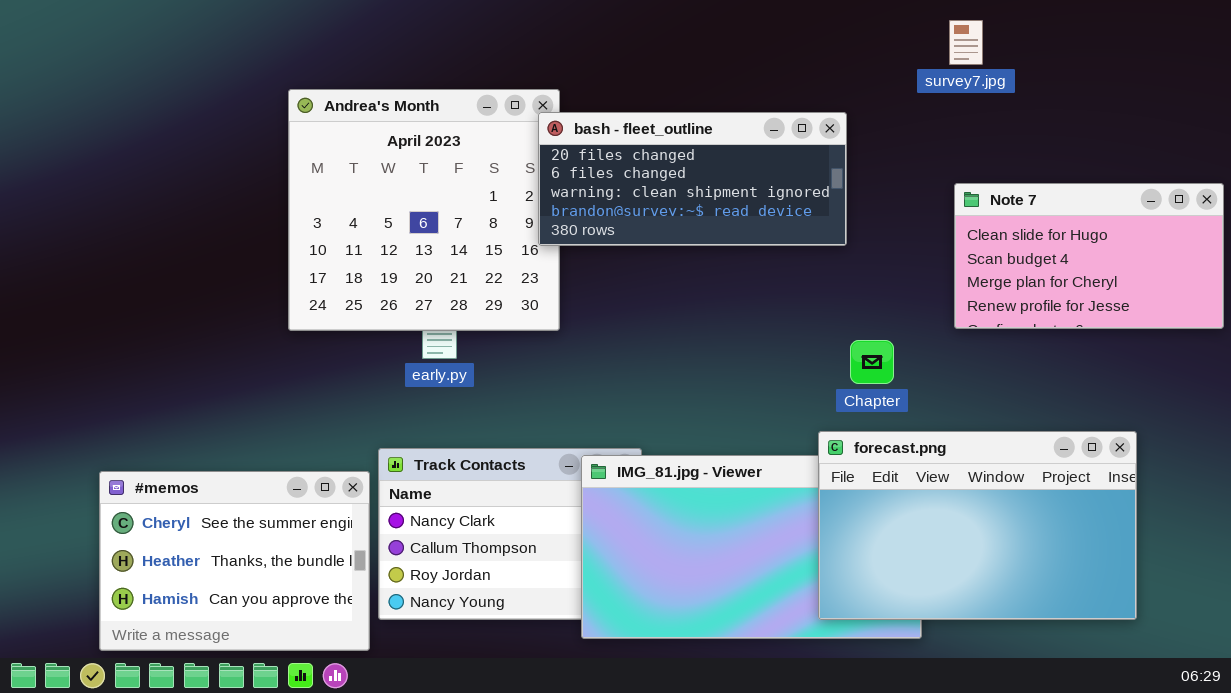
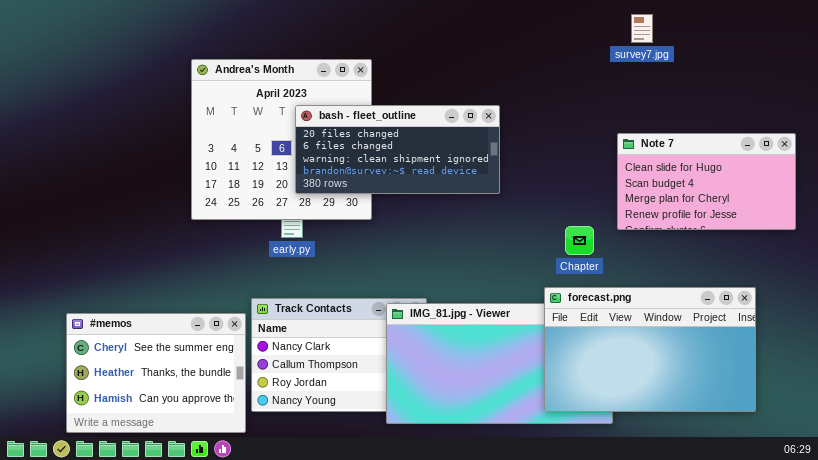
bash - fleet_outline: [538,112,847,246] -> [295,105,500,194], moved
Note 7: [954,183,1224,329] -> [617,133,796,230], moved

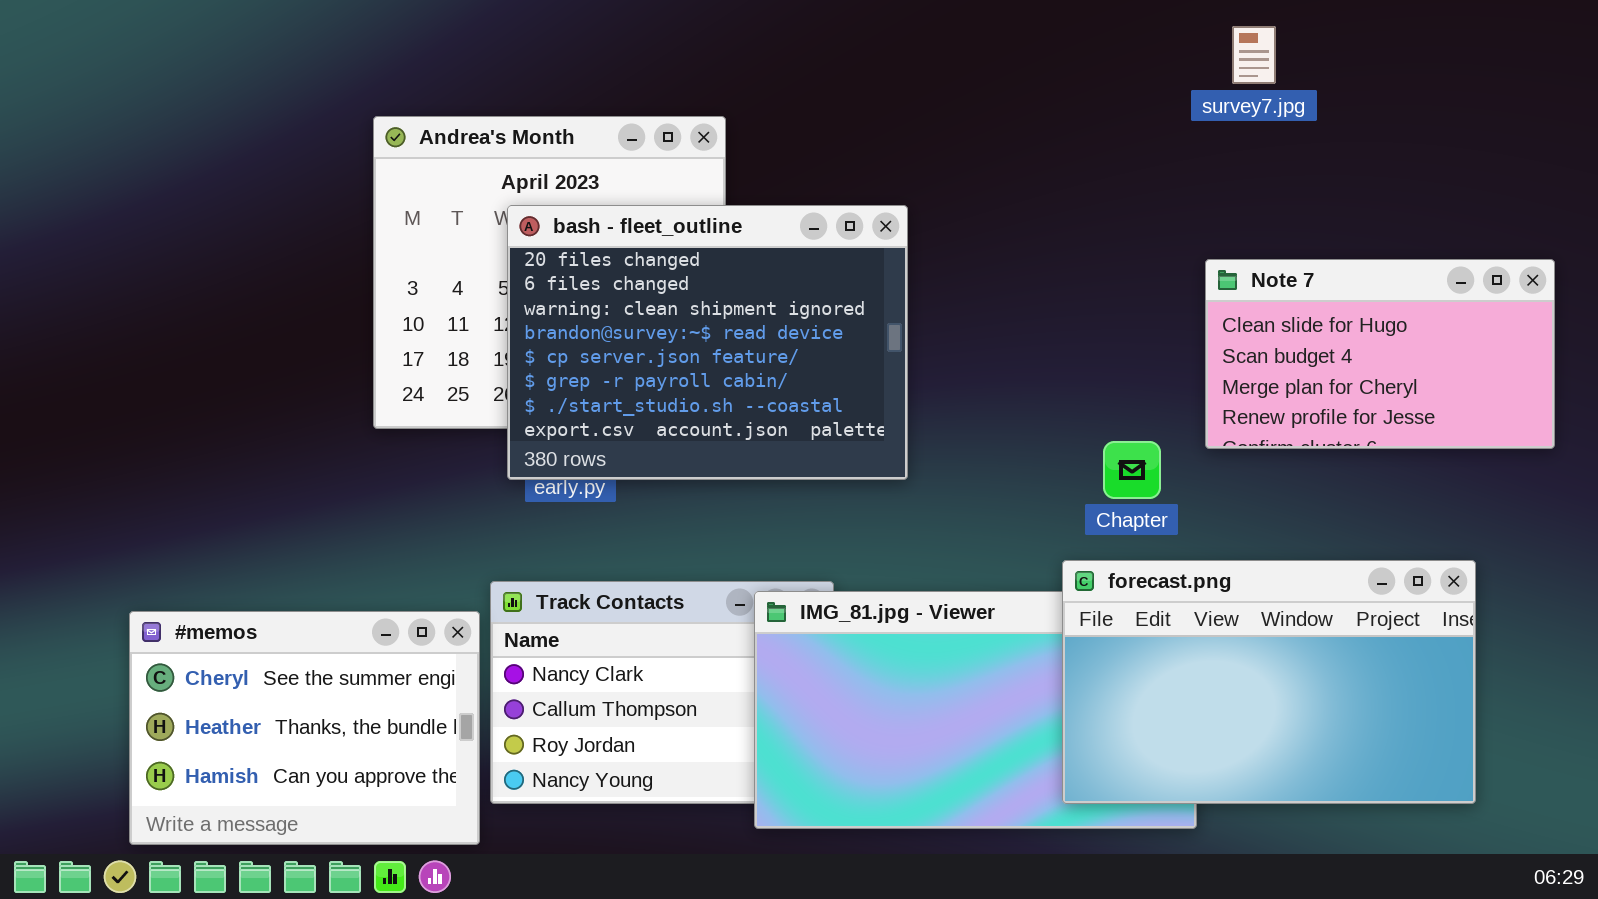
bash - fleet_outline: [295,105,500,194] -> [507,205,908,480], moved, resized

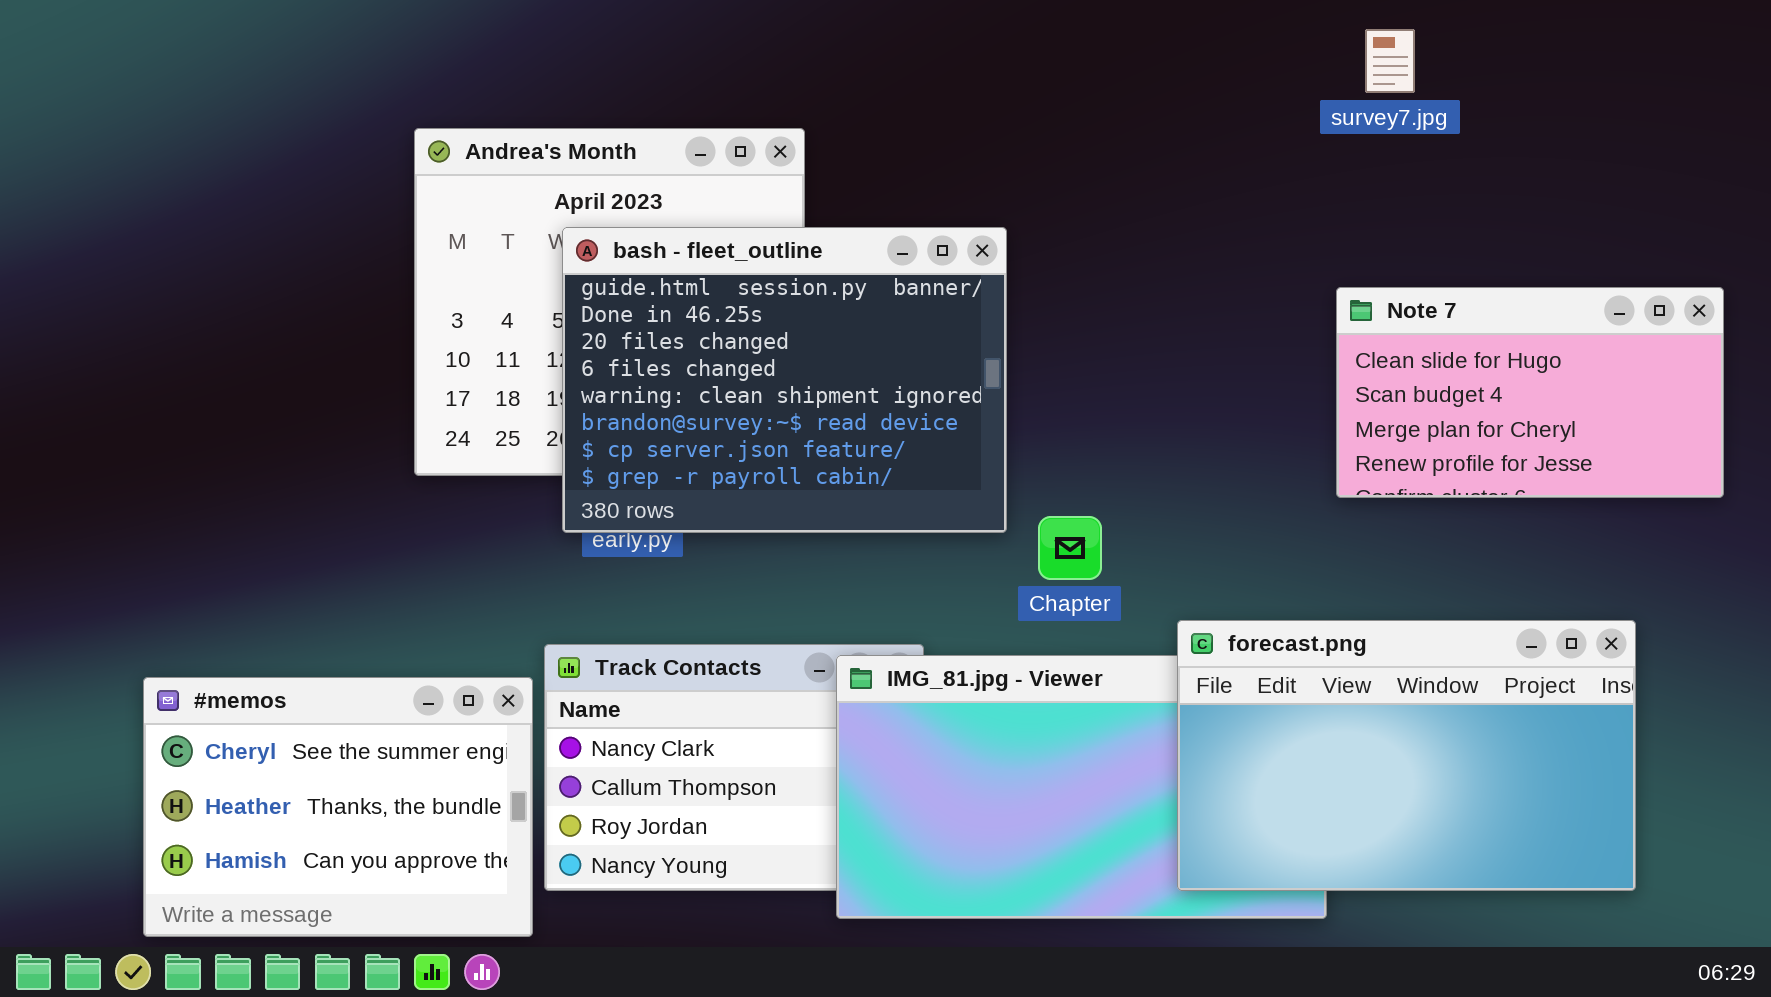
bash - fleet_outline: [507,205,908,480] -> [562,227,1007,533], scrolled up 2 rows
Chapter: [1103,441,1161,499] -> [1038,516,1102,580], moved

